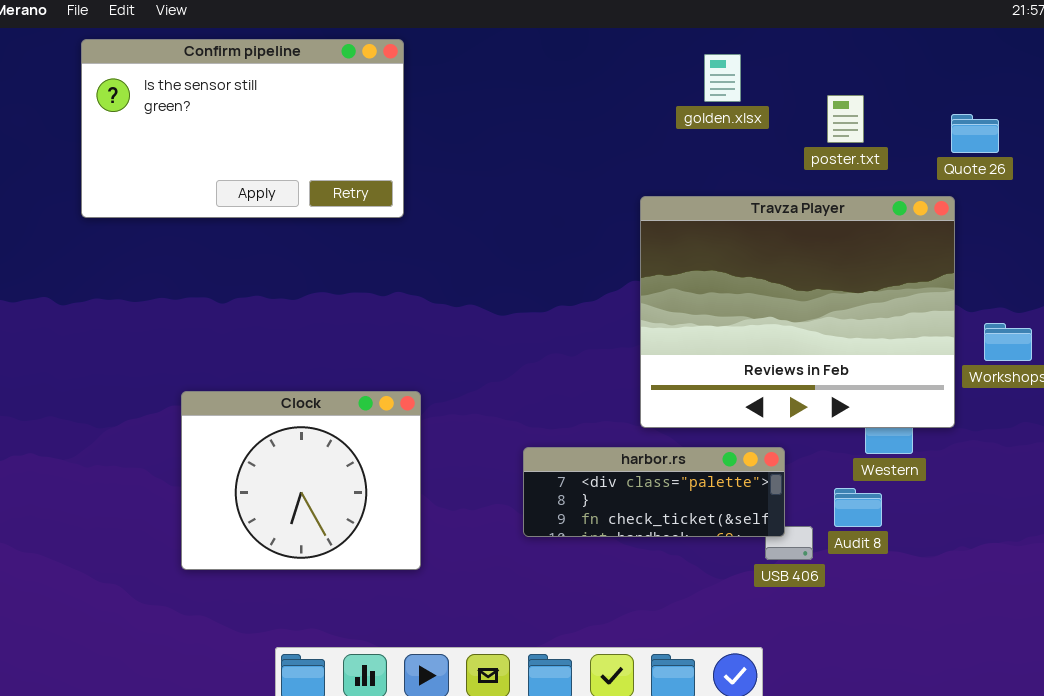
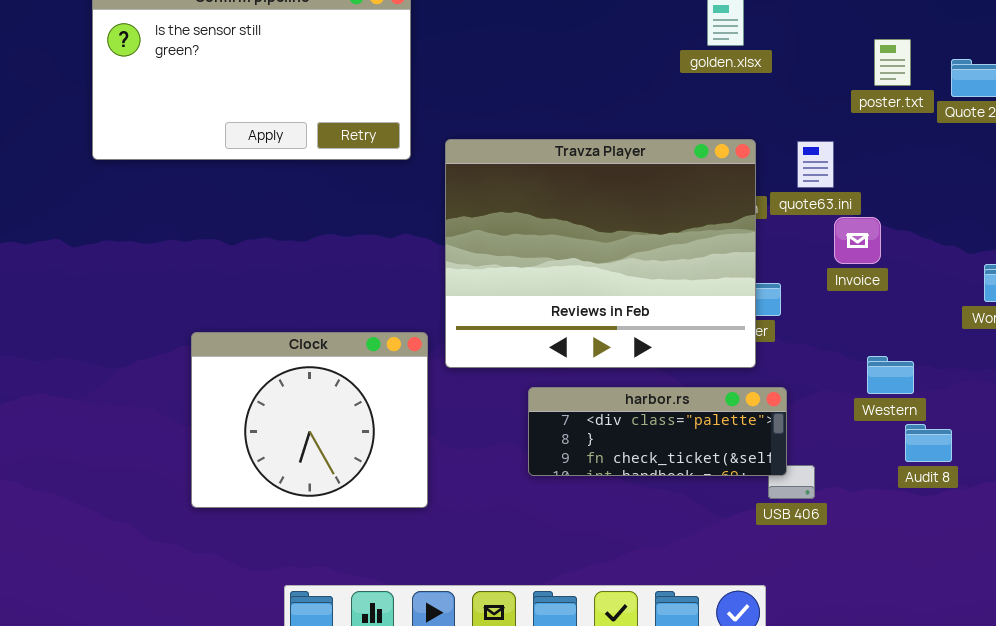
poster.txt: [827,95,864,143] -> [874,39,911,86], moved
Travza Player: [640,196,955,428] -> [445,139,756,368], moved
Audit 8: [834,488,882,527] -> [905,424,952,462], moved

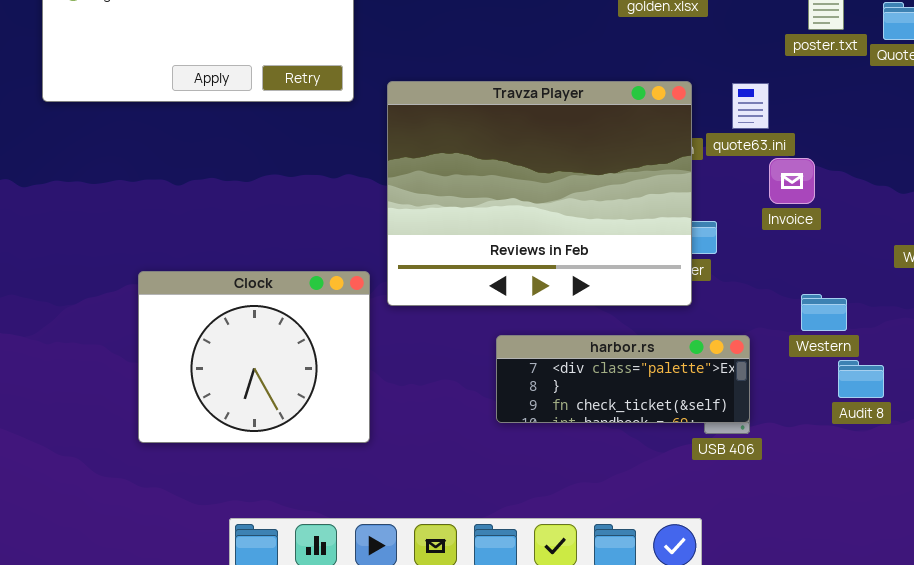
harbor.rs: [528,387,787,476] -> [496,335,750,423], moved

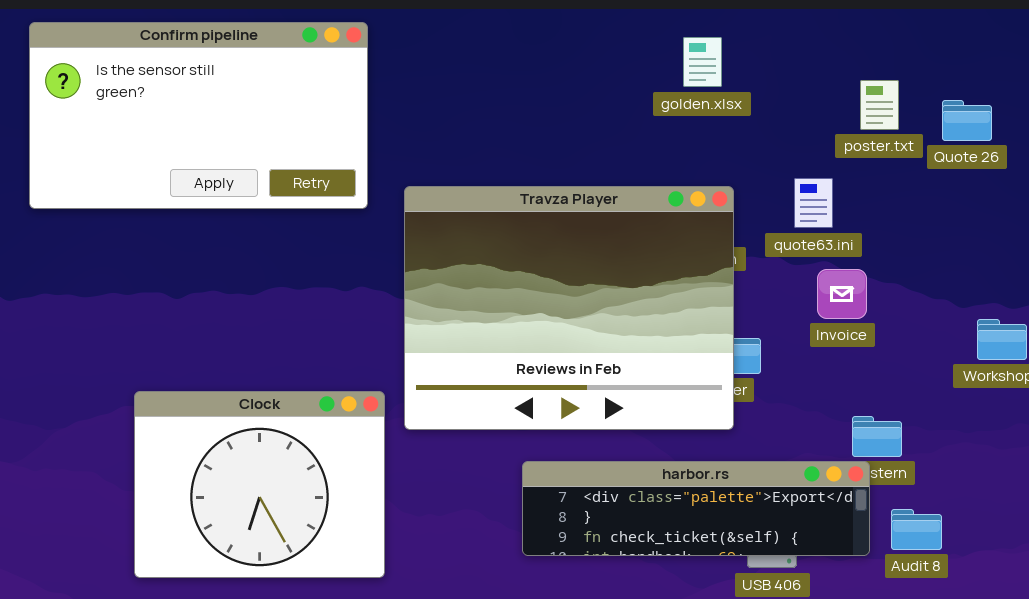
quote63.ini: [732,83,769,129] -> [794,178,833,228], moved
harbor.rs: [496,335,750,423] -> [522,461,870,556], resized
Audit 8: [838,360,884,398] -> [891,509,942,550], moved

